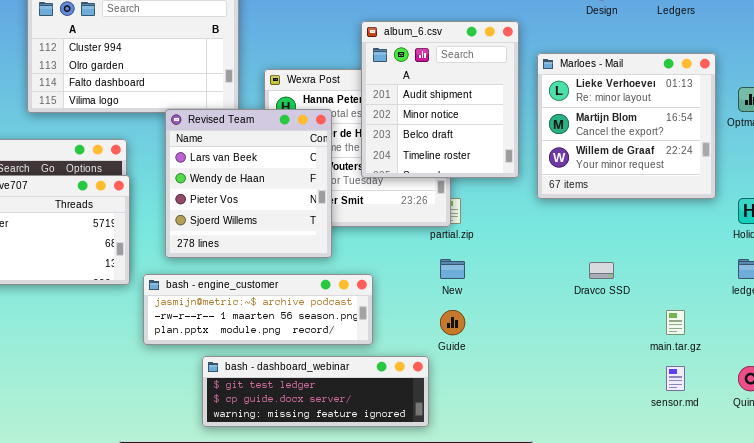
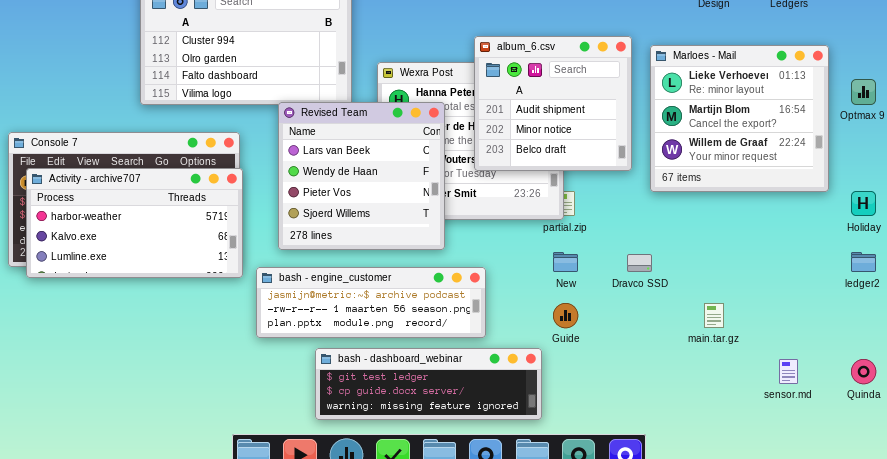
album_6.csv: [361,21,519,178] -> [474,36,632,171], resized
Dravco SSD: [589,262,614,279] -> [627,254,652,272], moved
main.tar.gz: [666,310,685,335] -> [704,303,724,328], moved

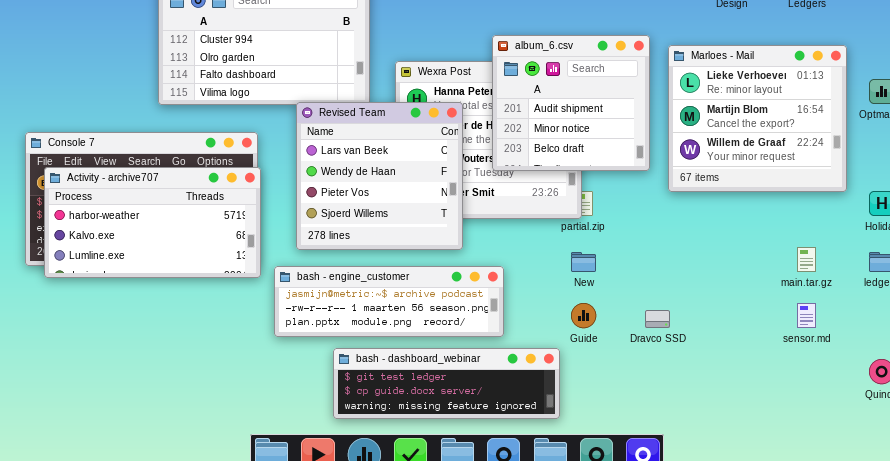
Dravco SSD: [627,254,652,272] -> [645,310,670,328], moved
main.tar.gz: [704,303,724,328] -> [797,247,816,272], moved
sensor.md: [779,359,798,384] -> [797,303,816,328], moved

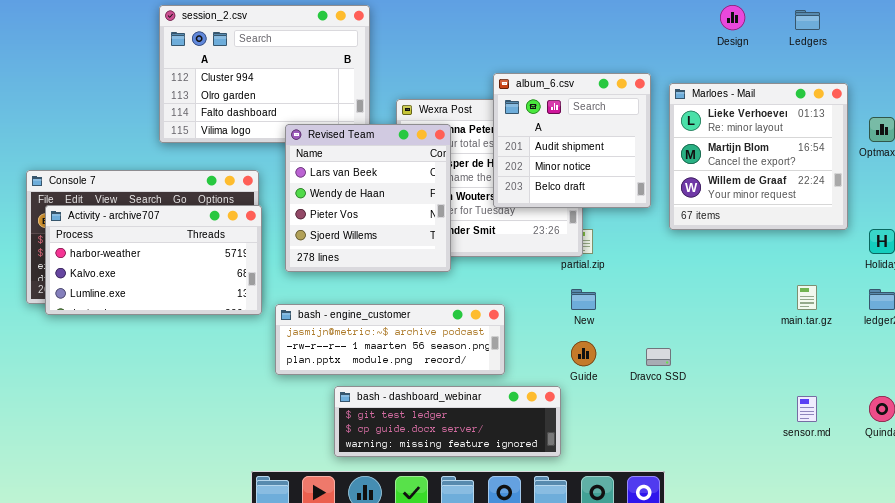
Revised Team: [296,102,463,250] -> [285,124,451,272], moved
sensor.md: [797,303,816,328] -> [797,396,817,422], moved

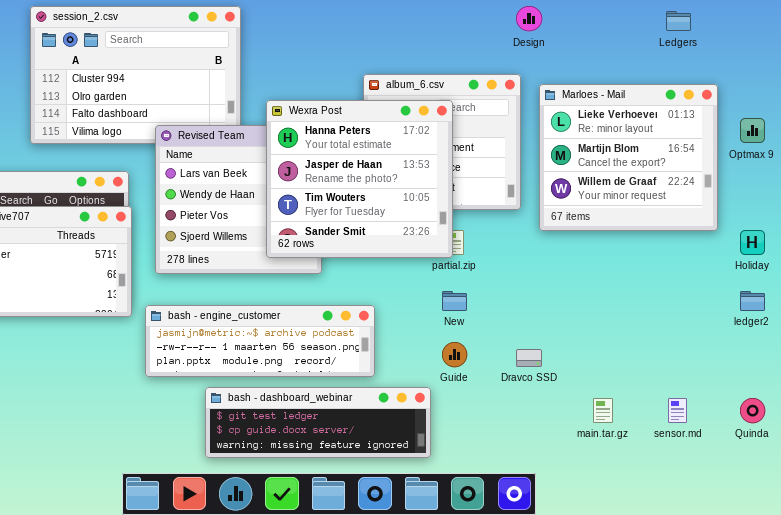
Design: [720,5,745,30] -> [516,6,542,31], moved
Wexra Post: [396,99,583,257] -> [266,100,453,258], raised
main.tar.gz: [797,285,817,310] -> [593,398,613,423], moved

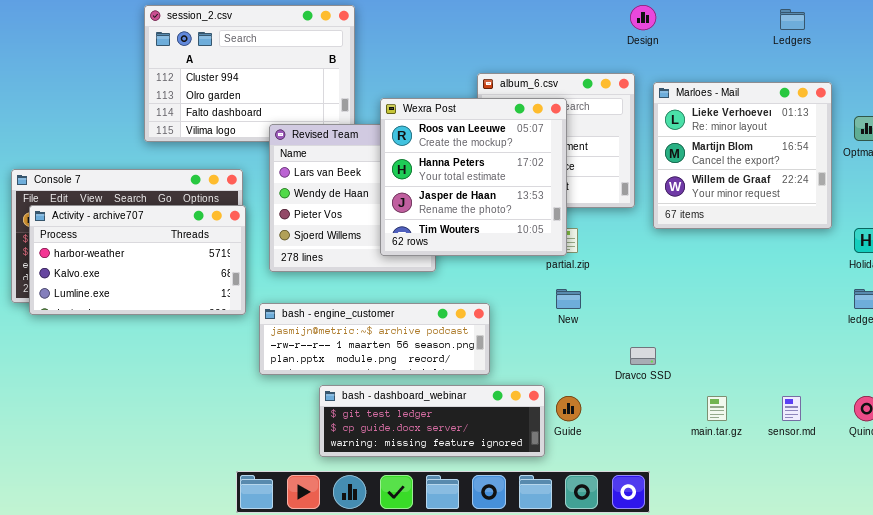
Wexra Post: [266,100,453,258] -> [380,98,567,256], scrolled up 1 row
Guide: [442,342,467,367] -> [556,396,581,421], moved

